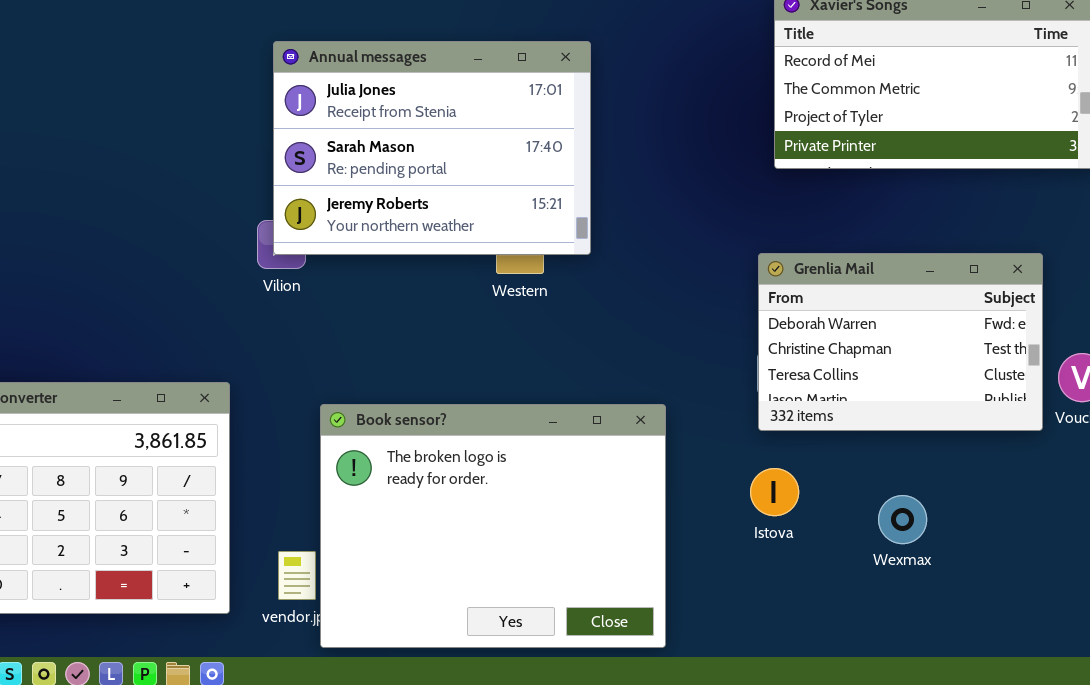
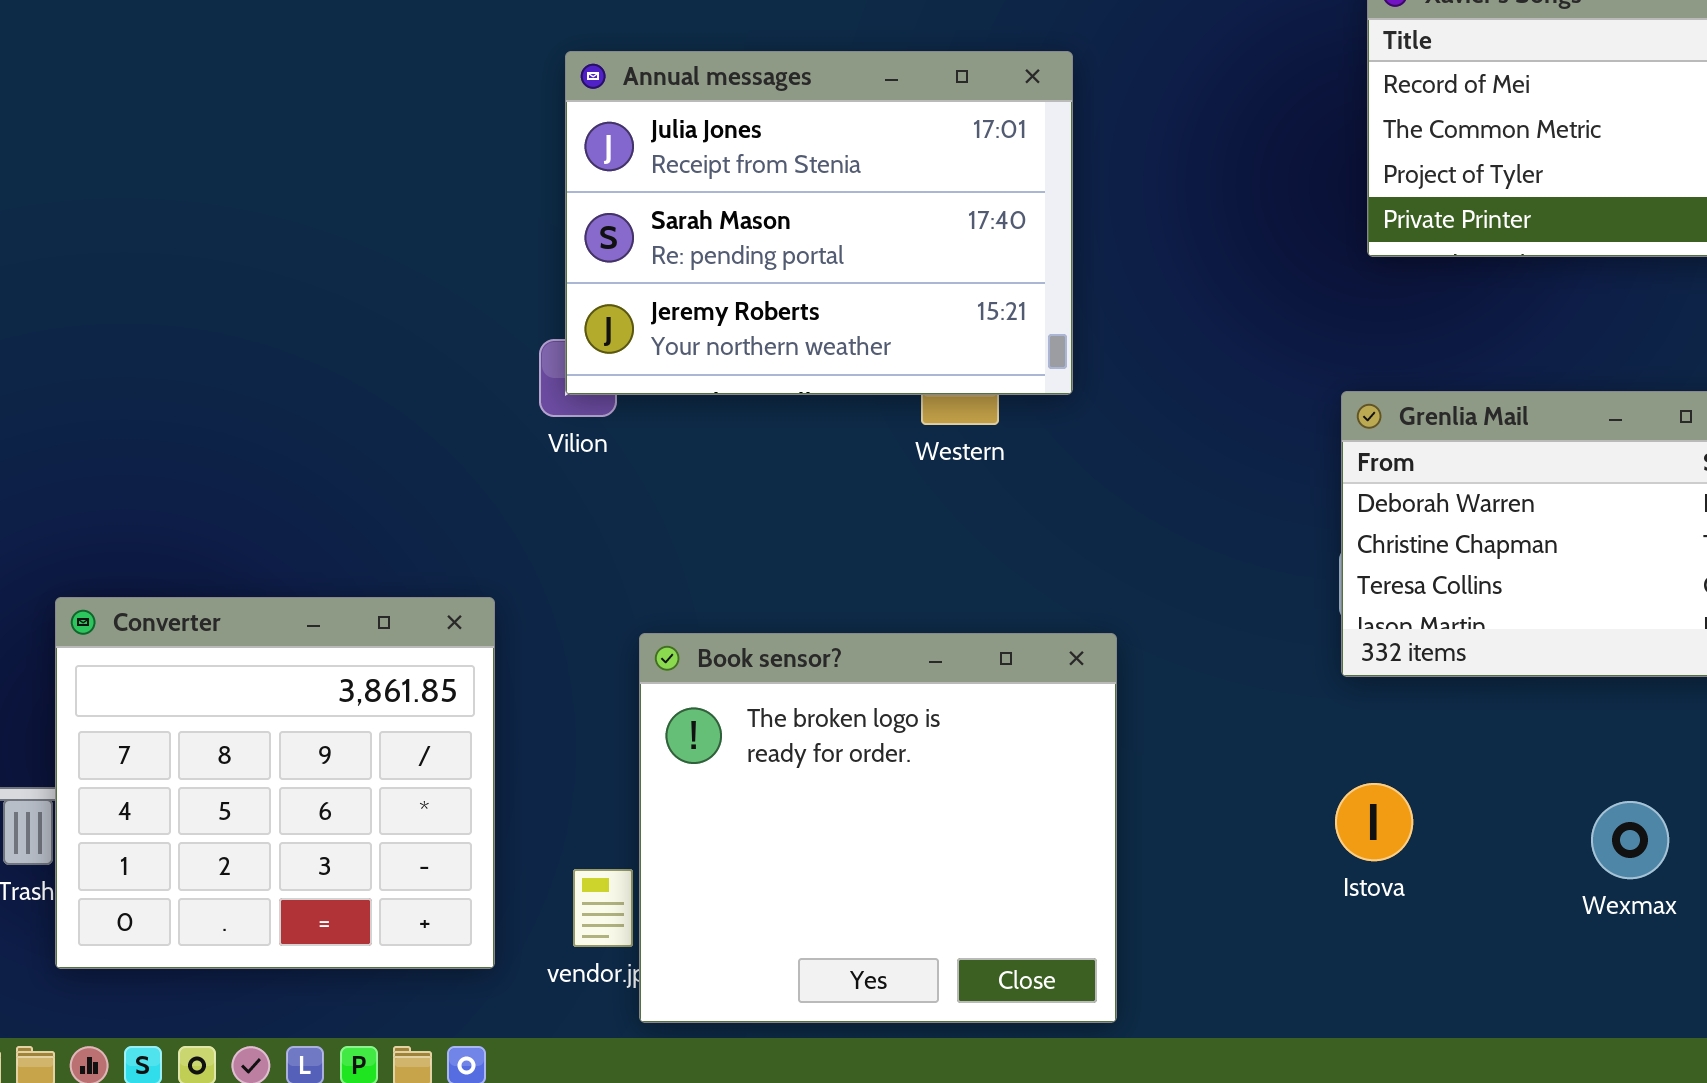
Book sensor?: [320,404,666,648] -> [639,633,1117,1023], resized
Istova: [750,468,799,516] -> [1335,783,1413,861], moved
Wexmax: [878,495,927,544] -> [1591,801,1669,879], moved

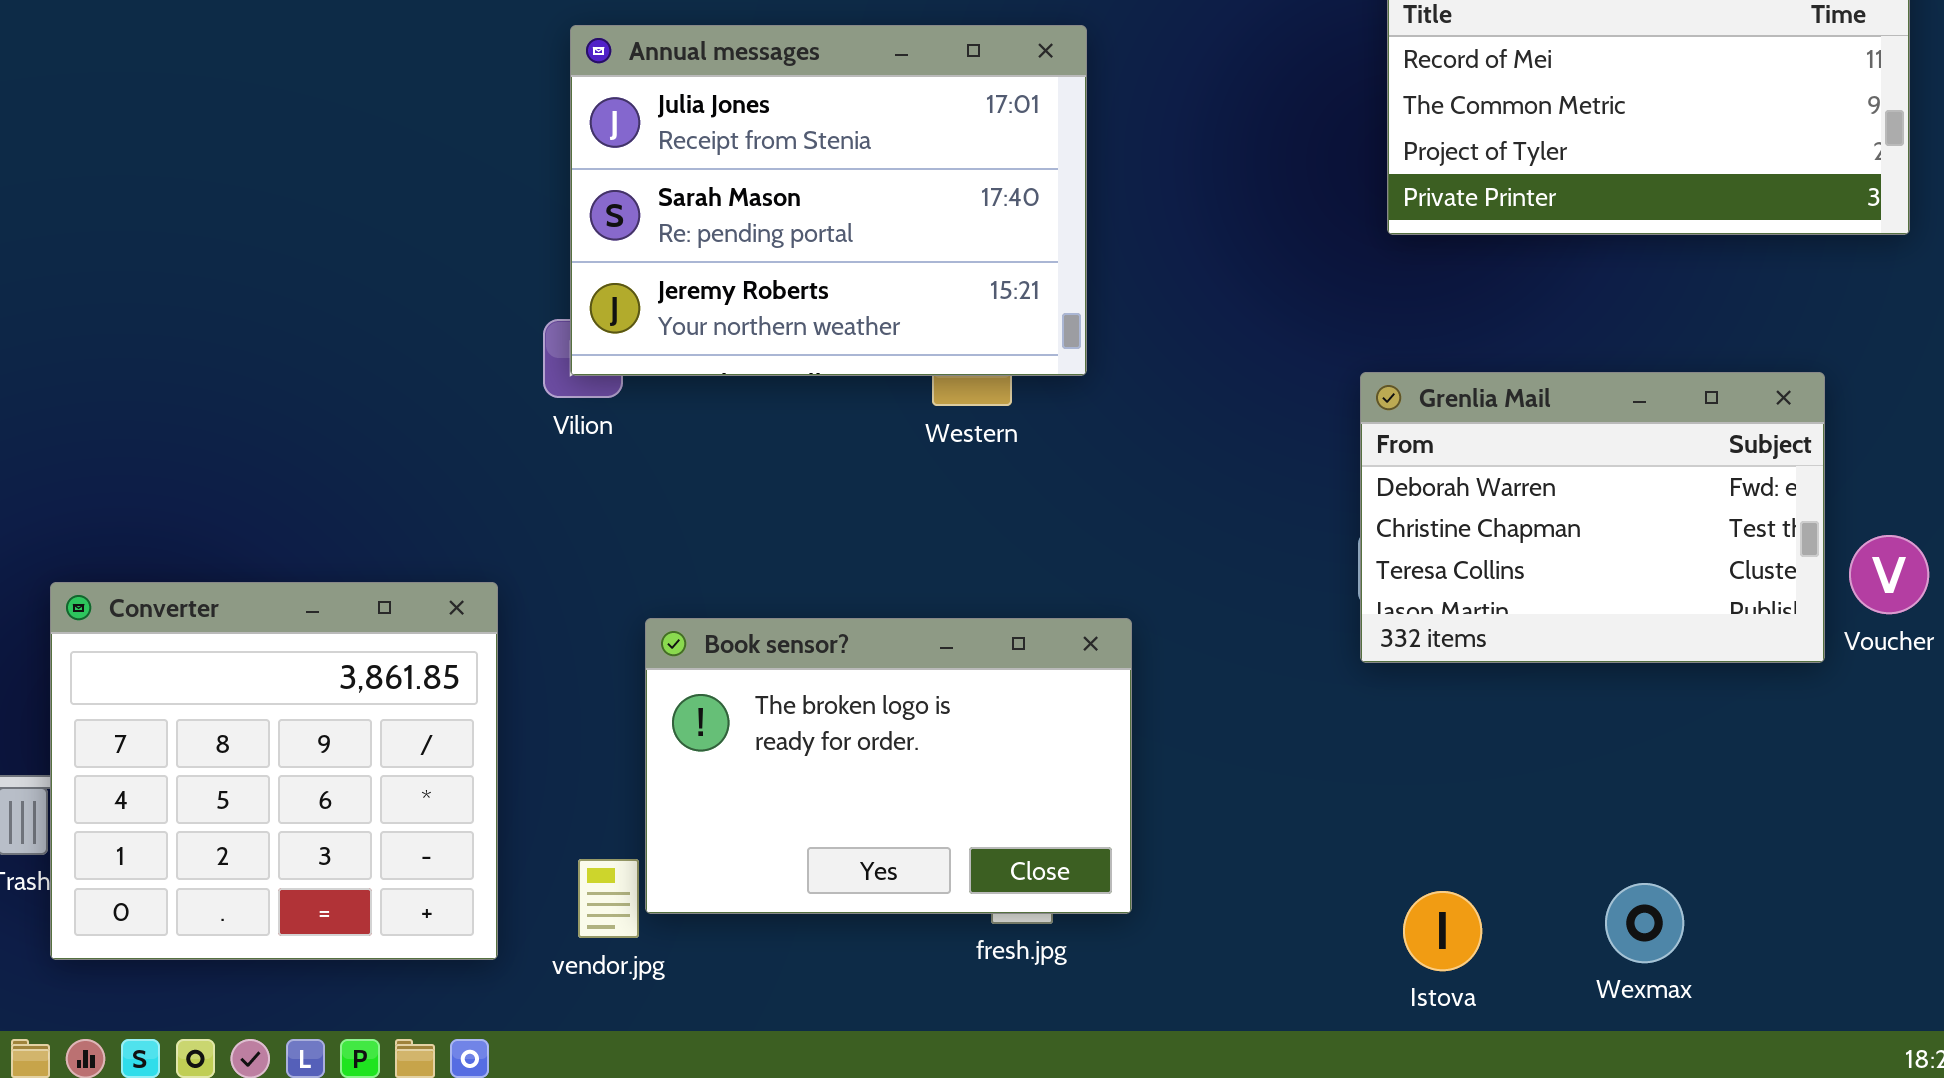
Book sensor?: [639,633,1117,1023] -> [645,618,1132,914], resized
Istova: [1335,783,1413,861] -> [1403,891,1482,971], moved
Wexmax: [1591,801,1669,879] -> [1605,883,1684,963], moved

